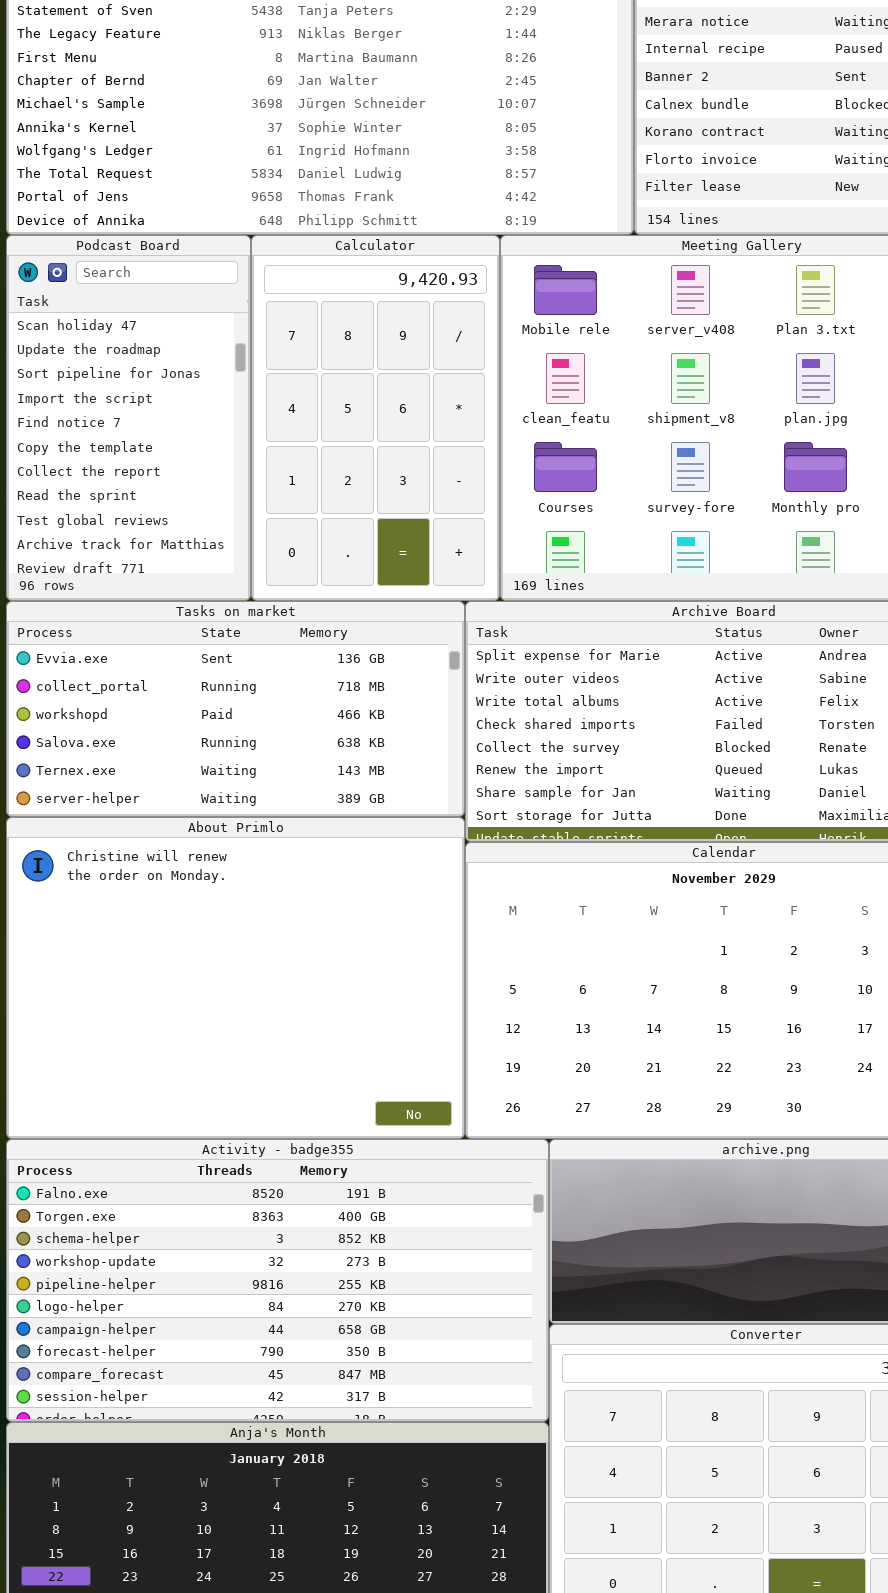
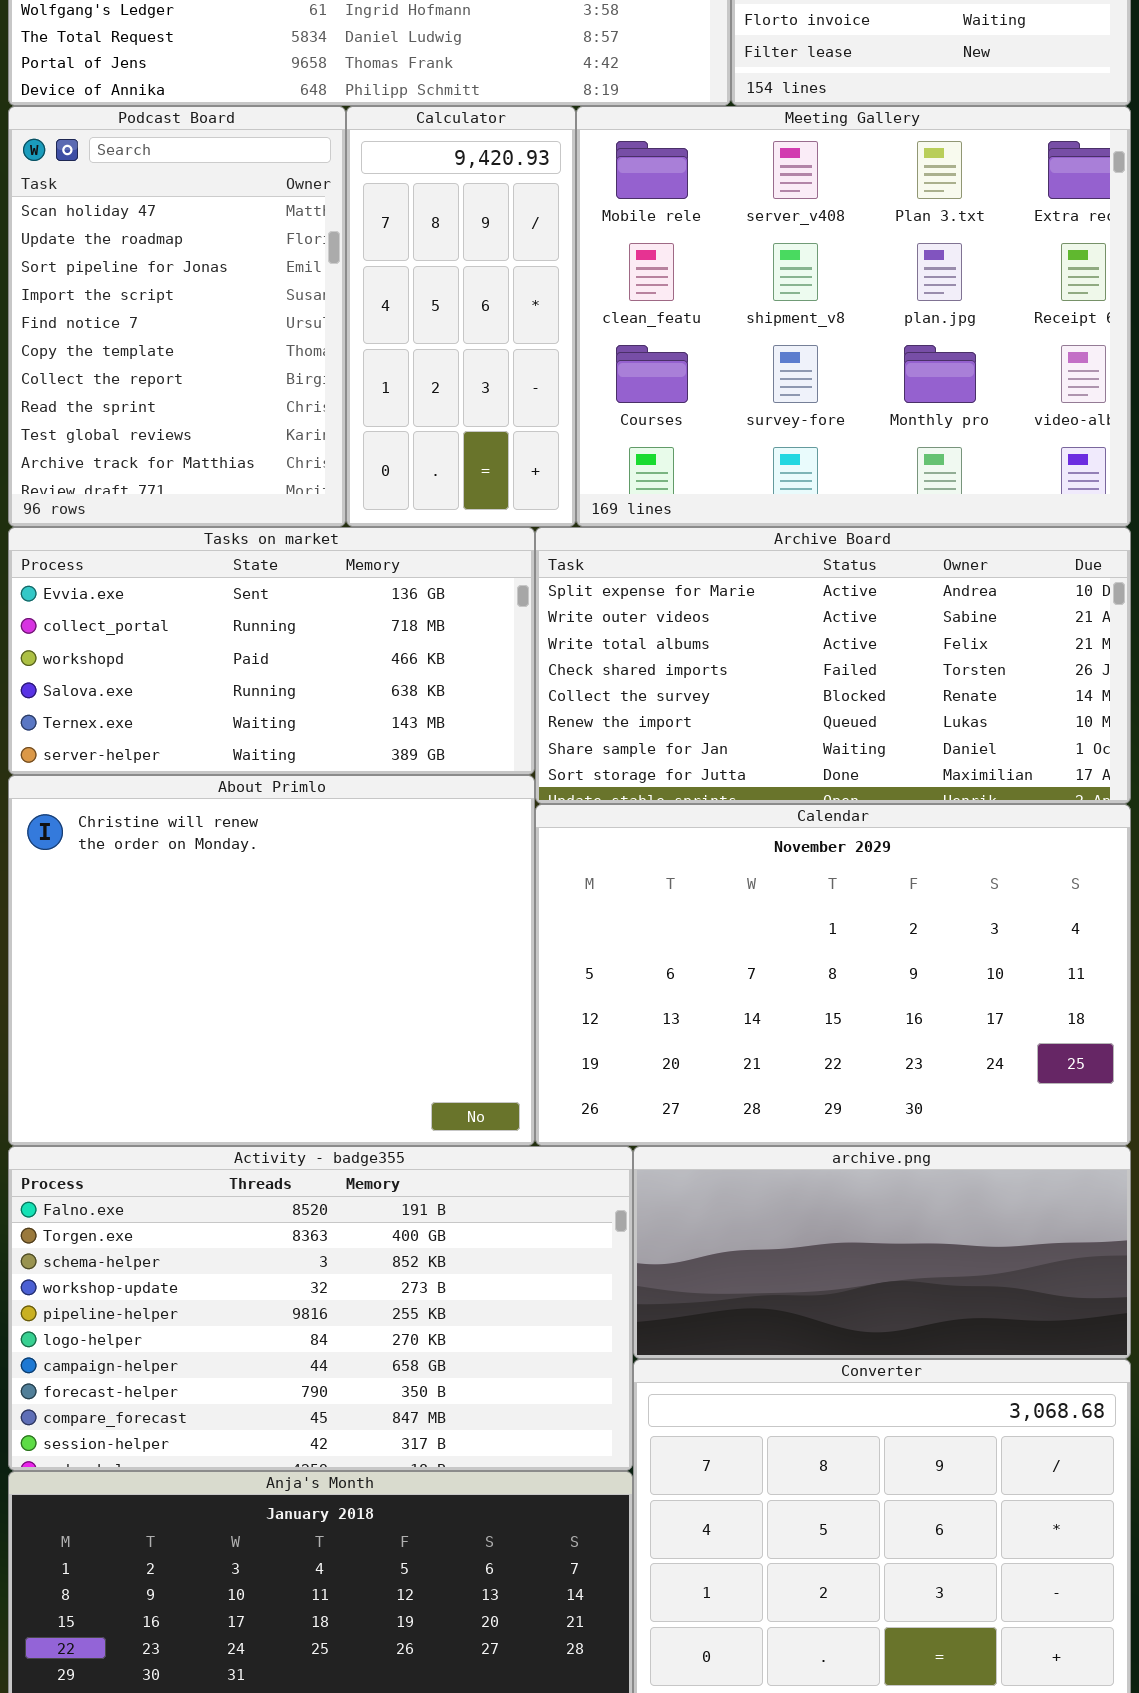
Podcast Board: [6,235,251,601] -> [8,106,346,527], resized
Calculator: [251,235,500,601] -> [346,106,576,527], resized

